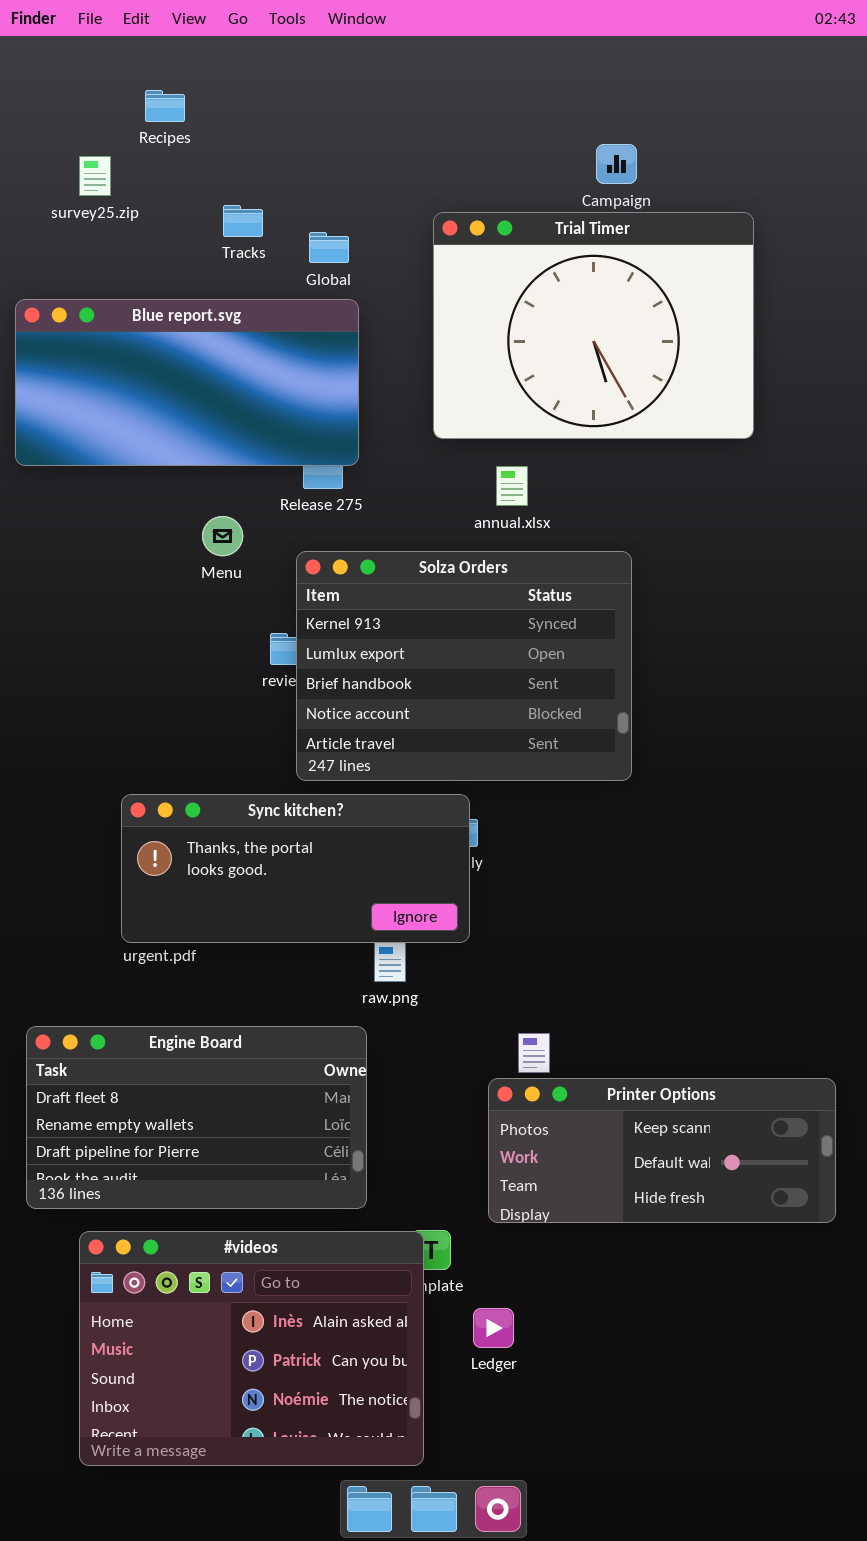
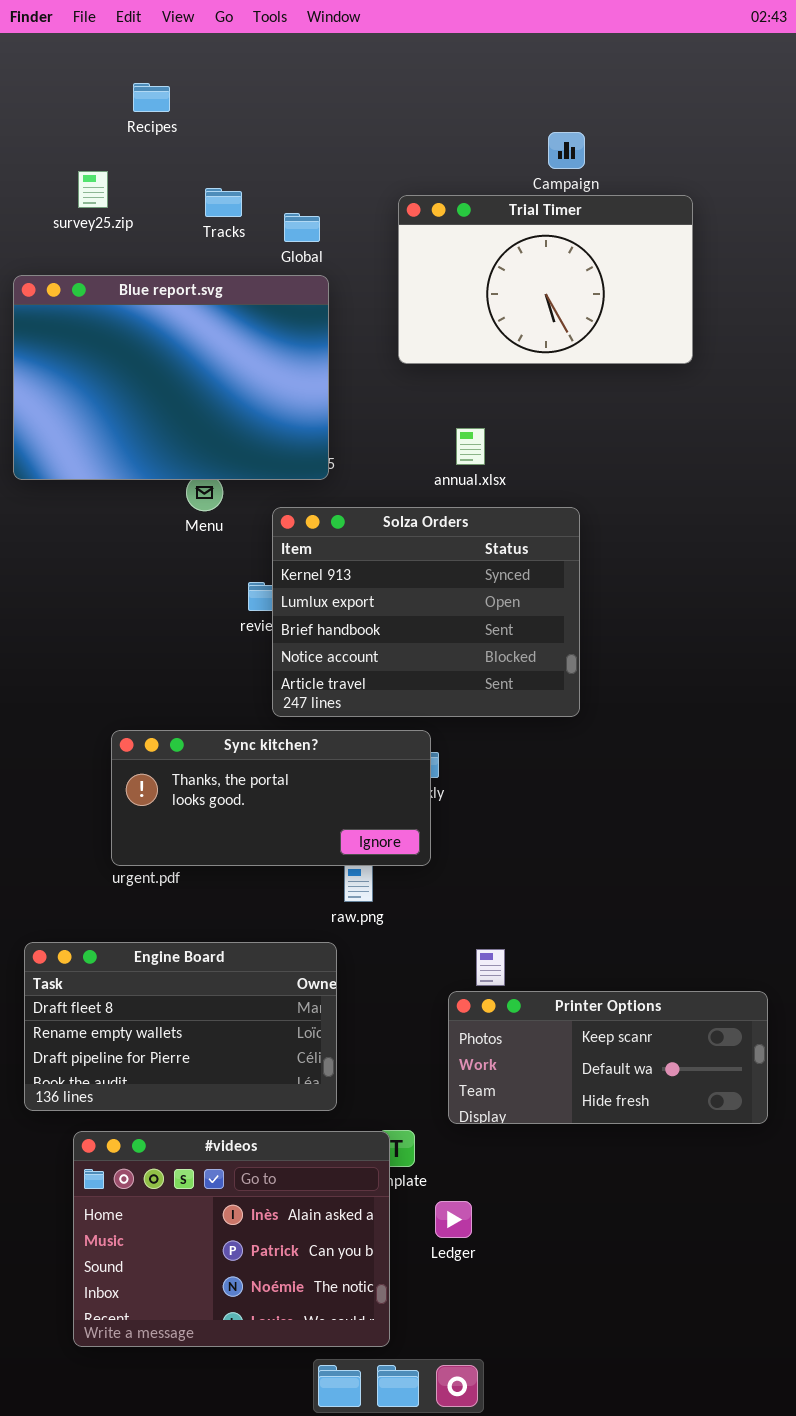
survey25.zip: [79,156,111,196] -> [78,171,108,208], moved
Trial Timer: [433,212,754,439] -> [398,195,693,364], resized
Blue report.svg: [15,299,359,466] -> [13,275,329,480], resized

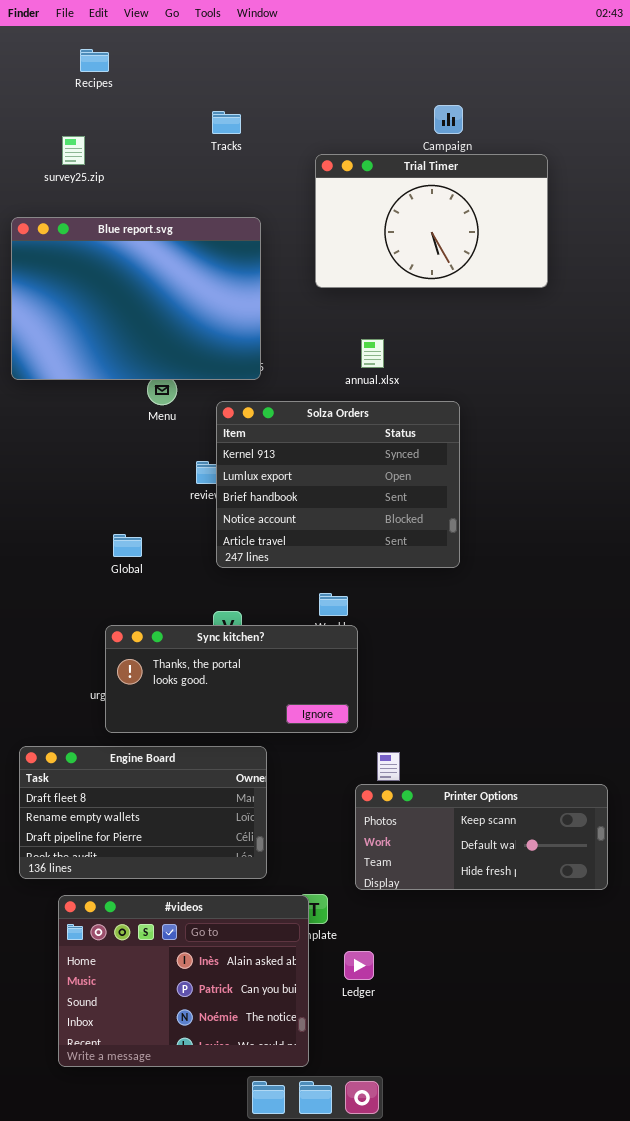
Recipes: [133,83,170,112] -> [80,49,109,72], moved
Tracks: [205,188,242,217] -> [212,111,241,134], moved
Global: [284,213,320,242] -> [113,534,142,557], moved
Sync kitchen?: [111,730,431,866] -> [105,625,358,733], moved

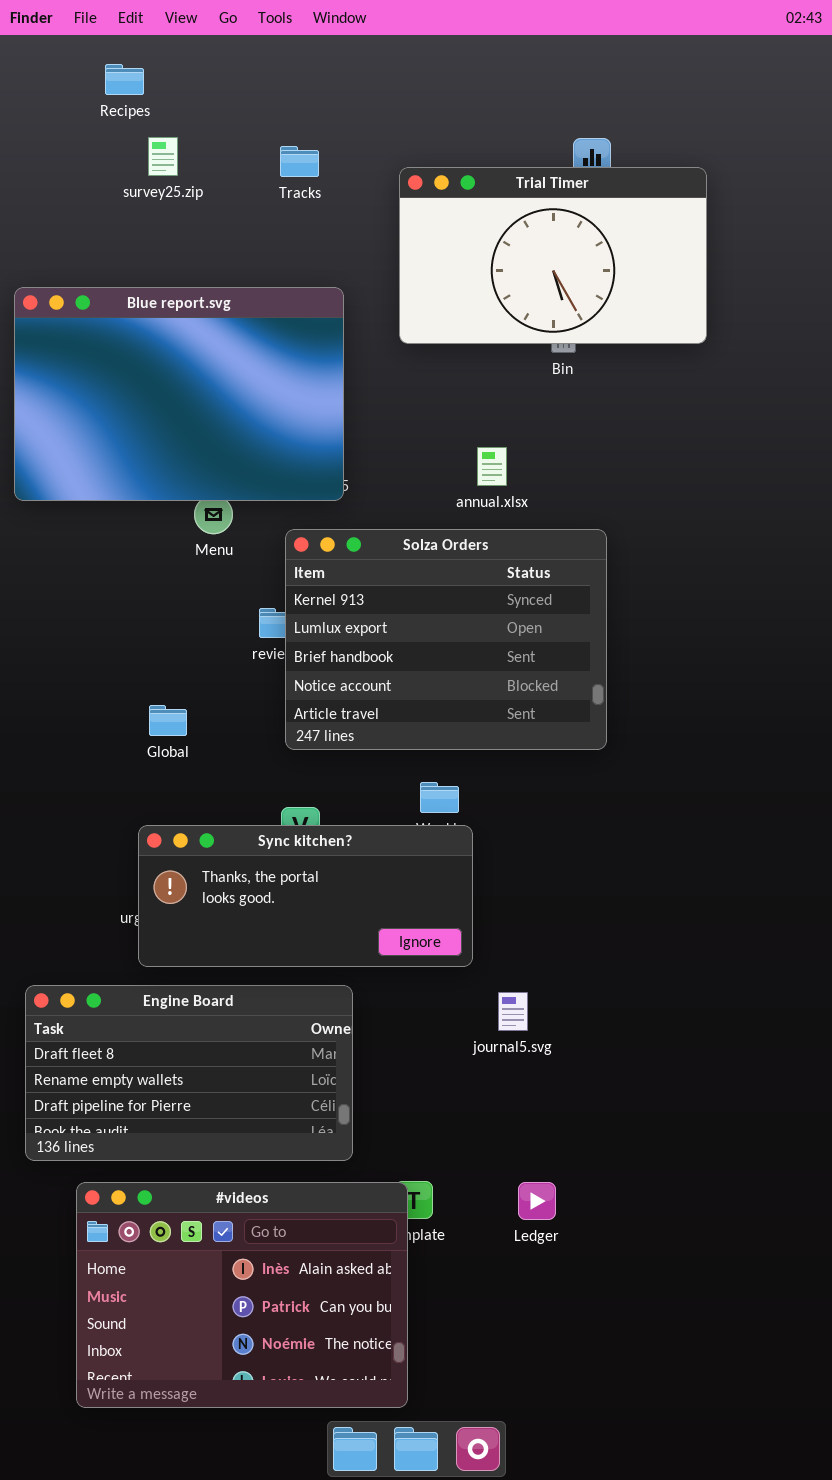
survey25.zip: [62,136,85,165] -> [148,137,178,176], moved
Trial Timer: [315,154,548,288] -> [399,167,707,344], moved
Printer Options: [355,784,608,890] -> none, closed
Ledger: [344,951,374,980] -> [518,1182,556,1220], moved

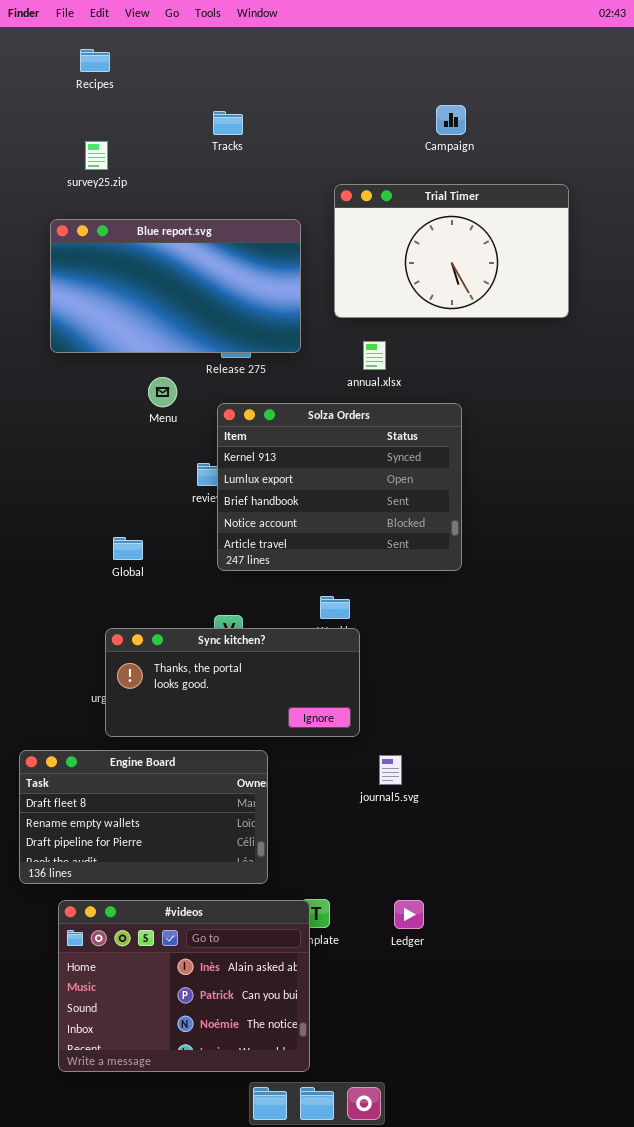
survey25.zip: [148,137,178,176] -> [85,141,108,170], moved
Trial Timer: [399,167,707,344] -> [334,184,569,318], moved
Blue report.svg: [14,287,344,501] -> [50,219,301,353], moved, resized

